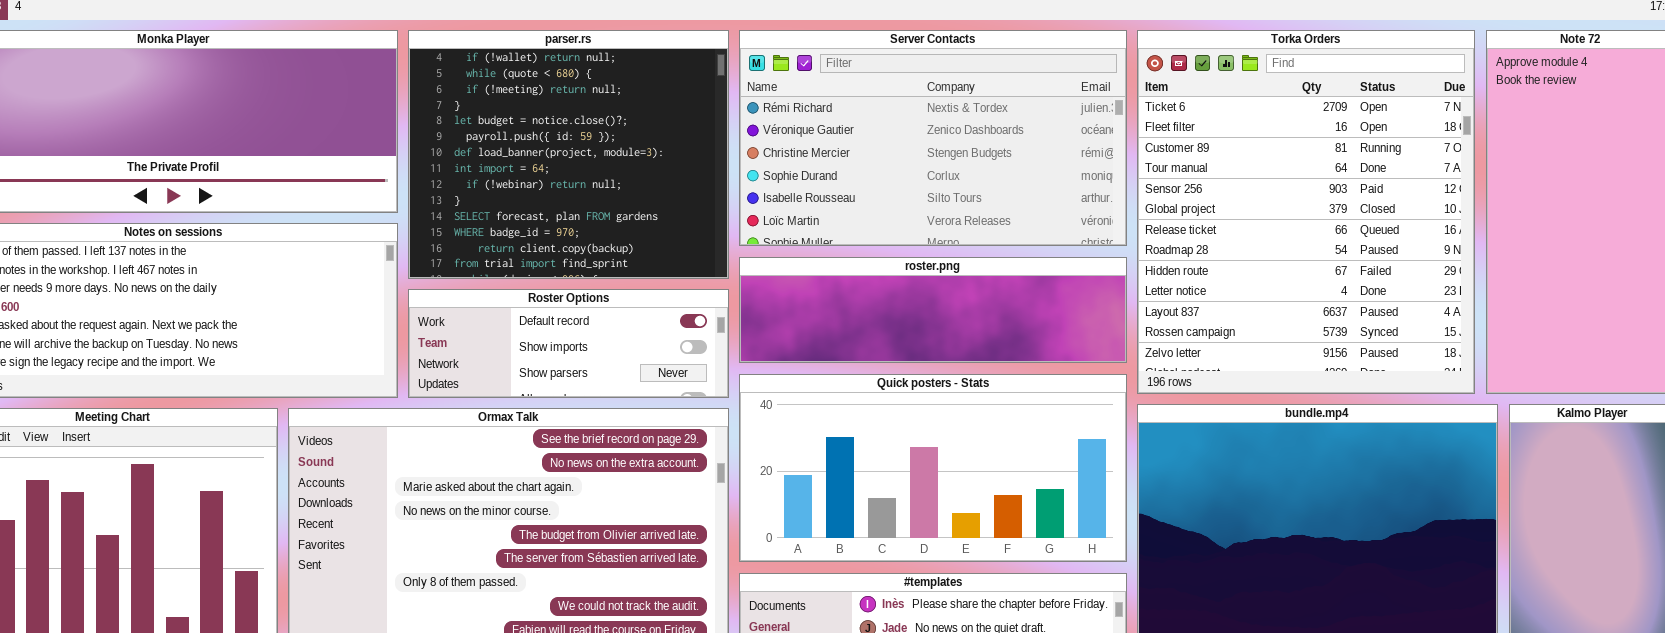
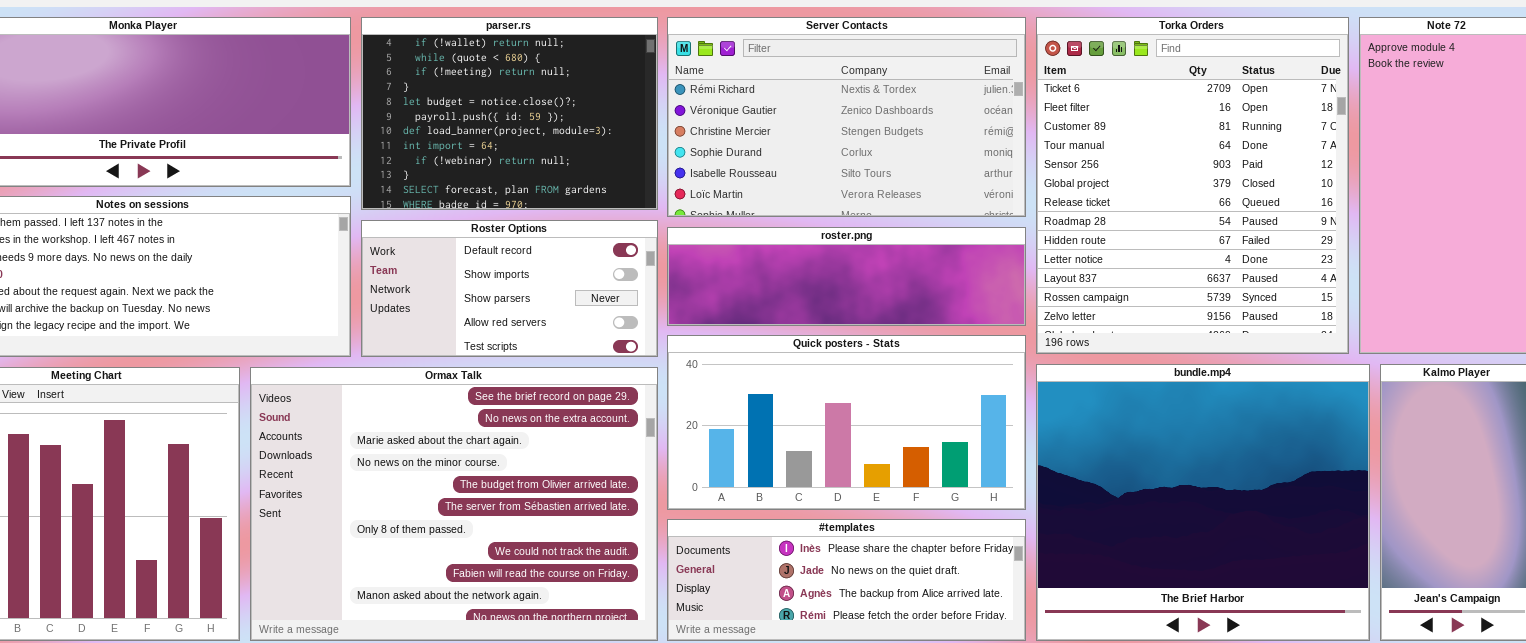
parser.rs: [408,30,729,279] -> [361,17,658,210], resized
Roster Options: [408,289,729,398] -> [361,220,658,357], resized

